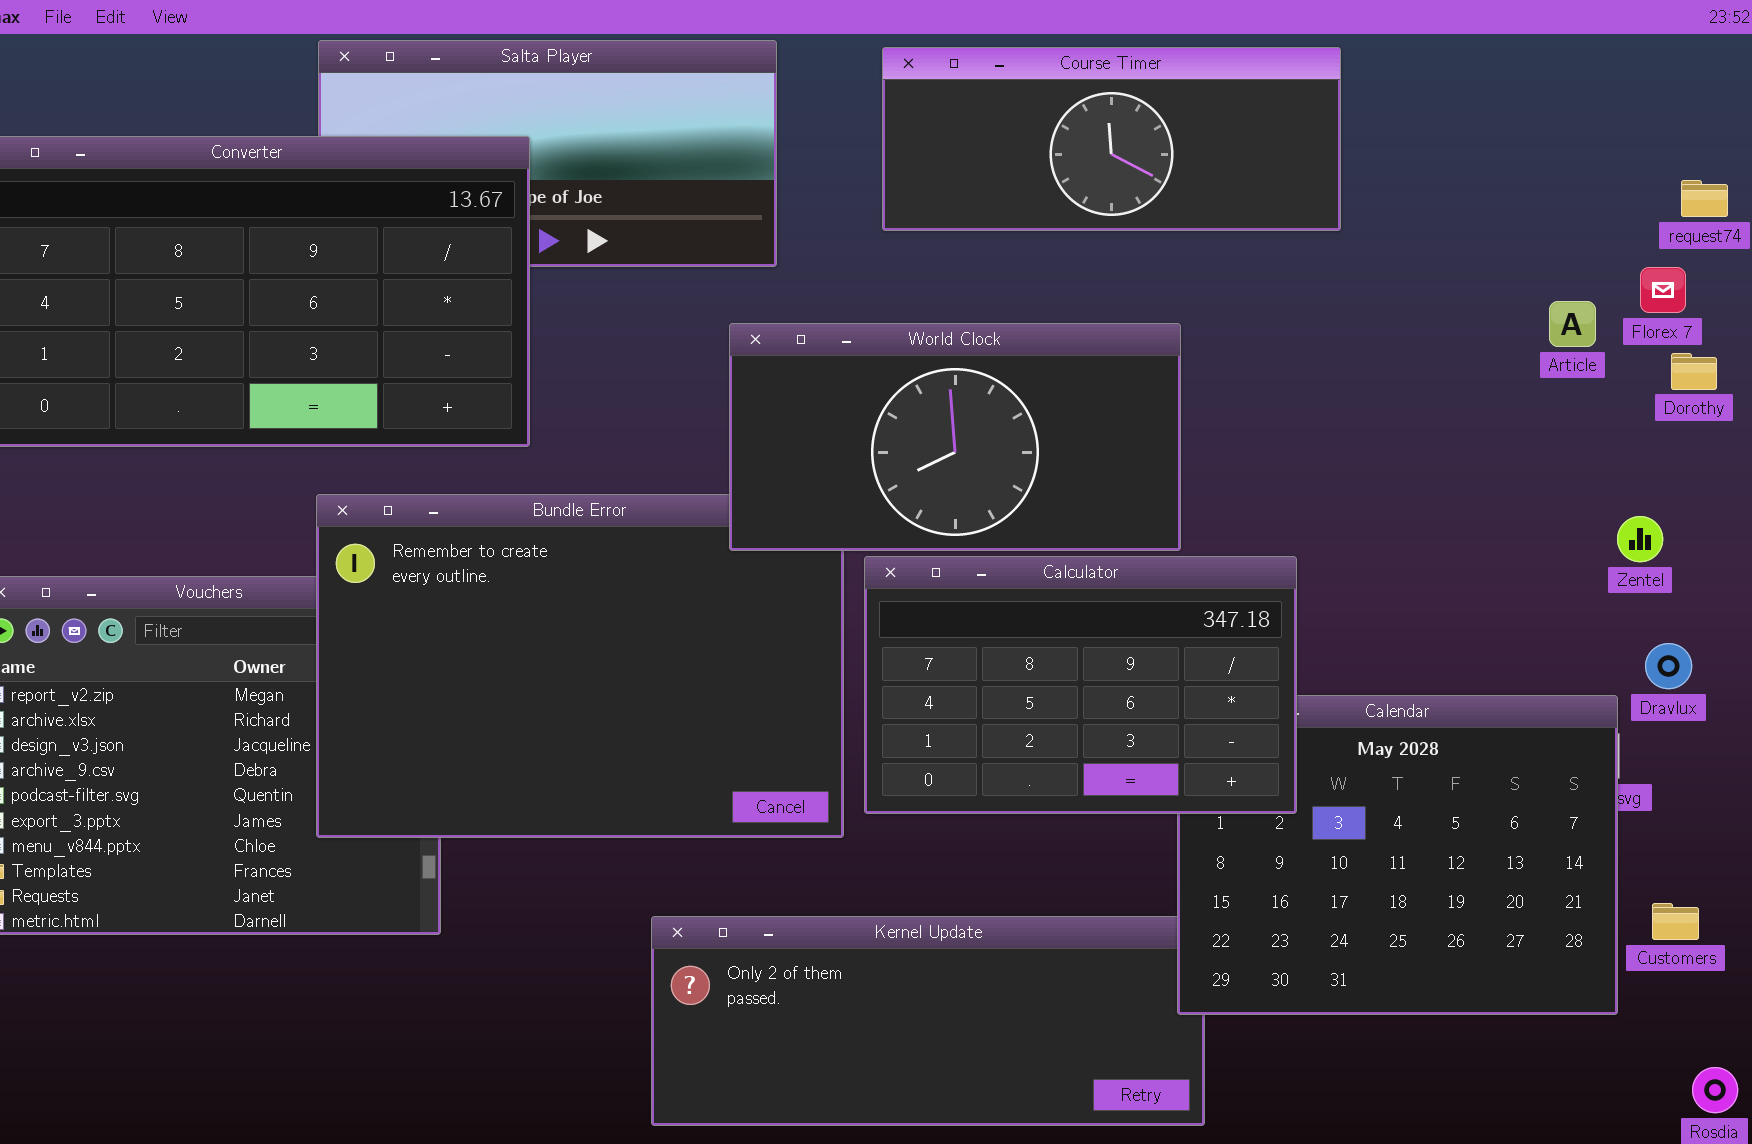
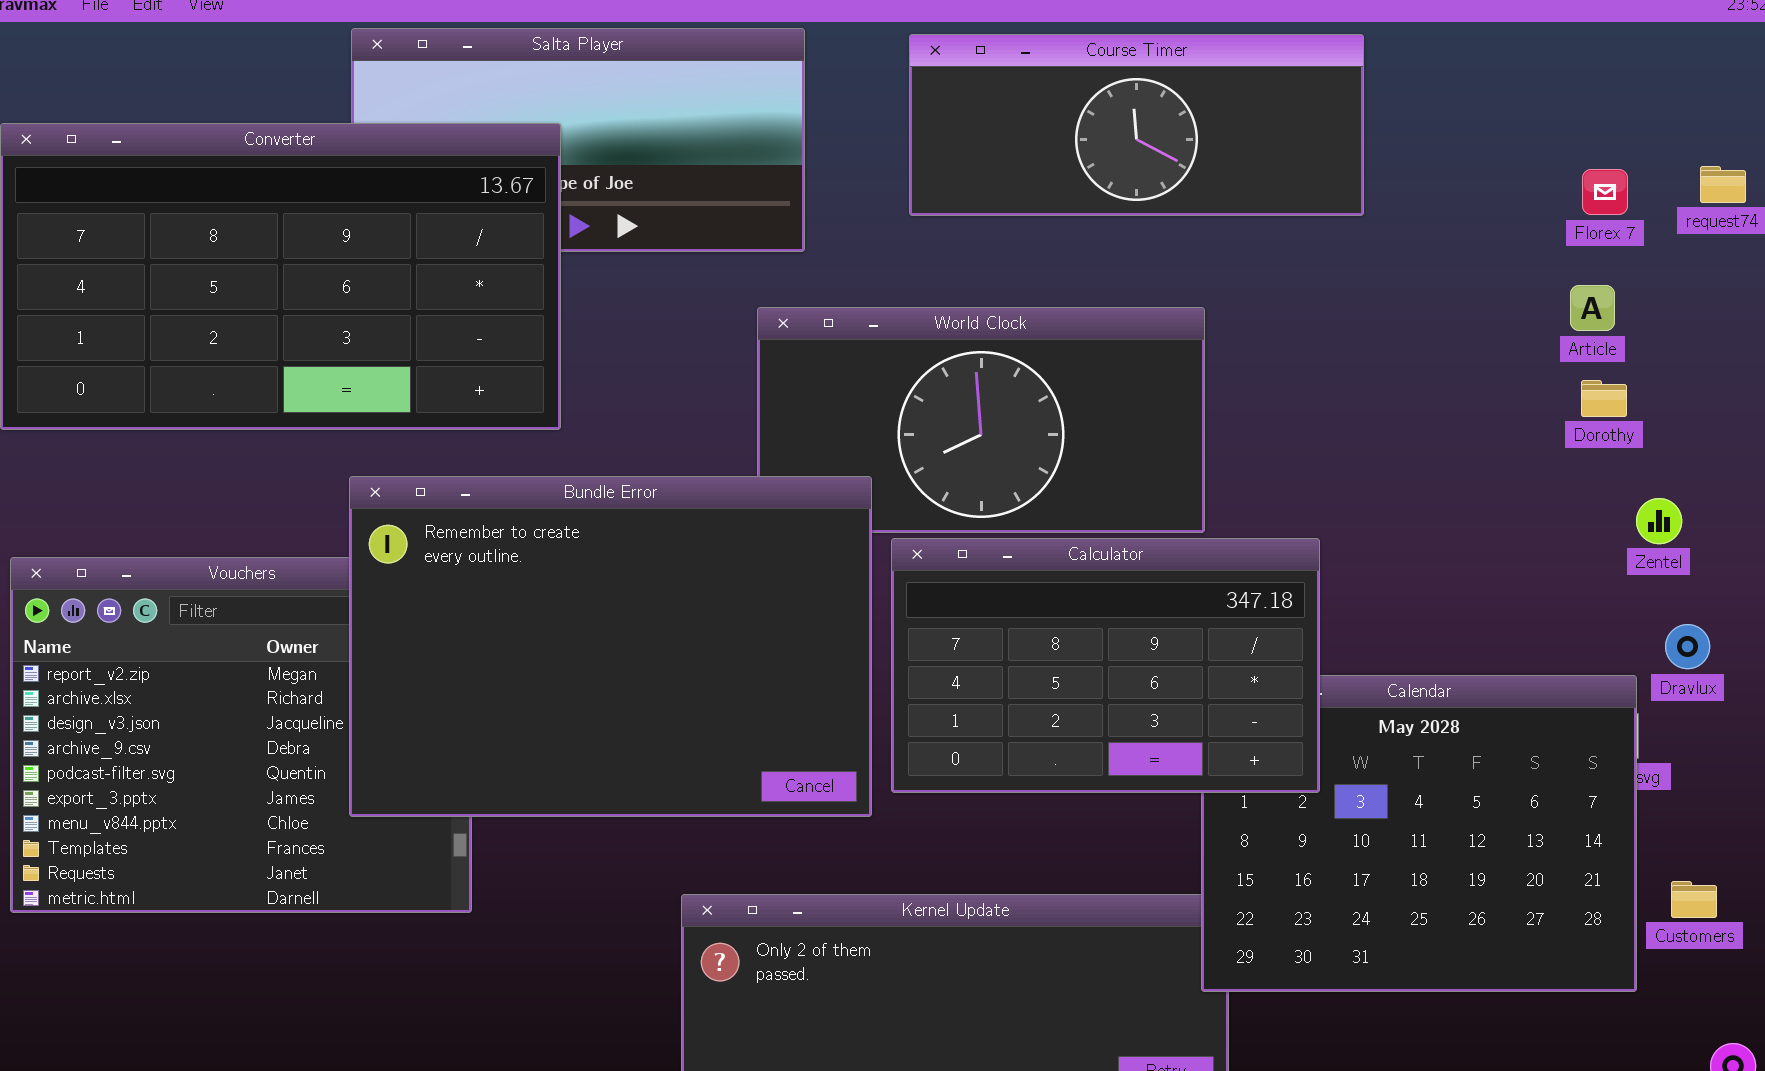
Florex 7: [1640,267,1686,313] -> [1582,169,1628,215], moved
Dorothy: [1671,353,1717,390] -> [1581,380,1627,417], moved
Bundle Error: [316,494,844,838] -> [349,476,872,817], raised

